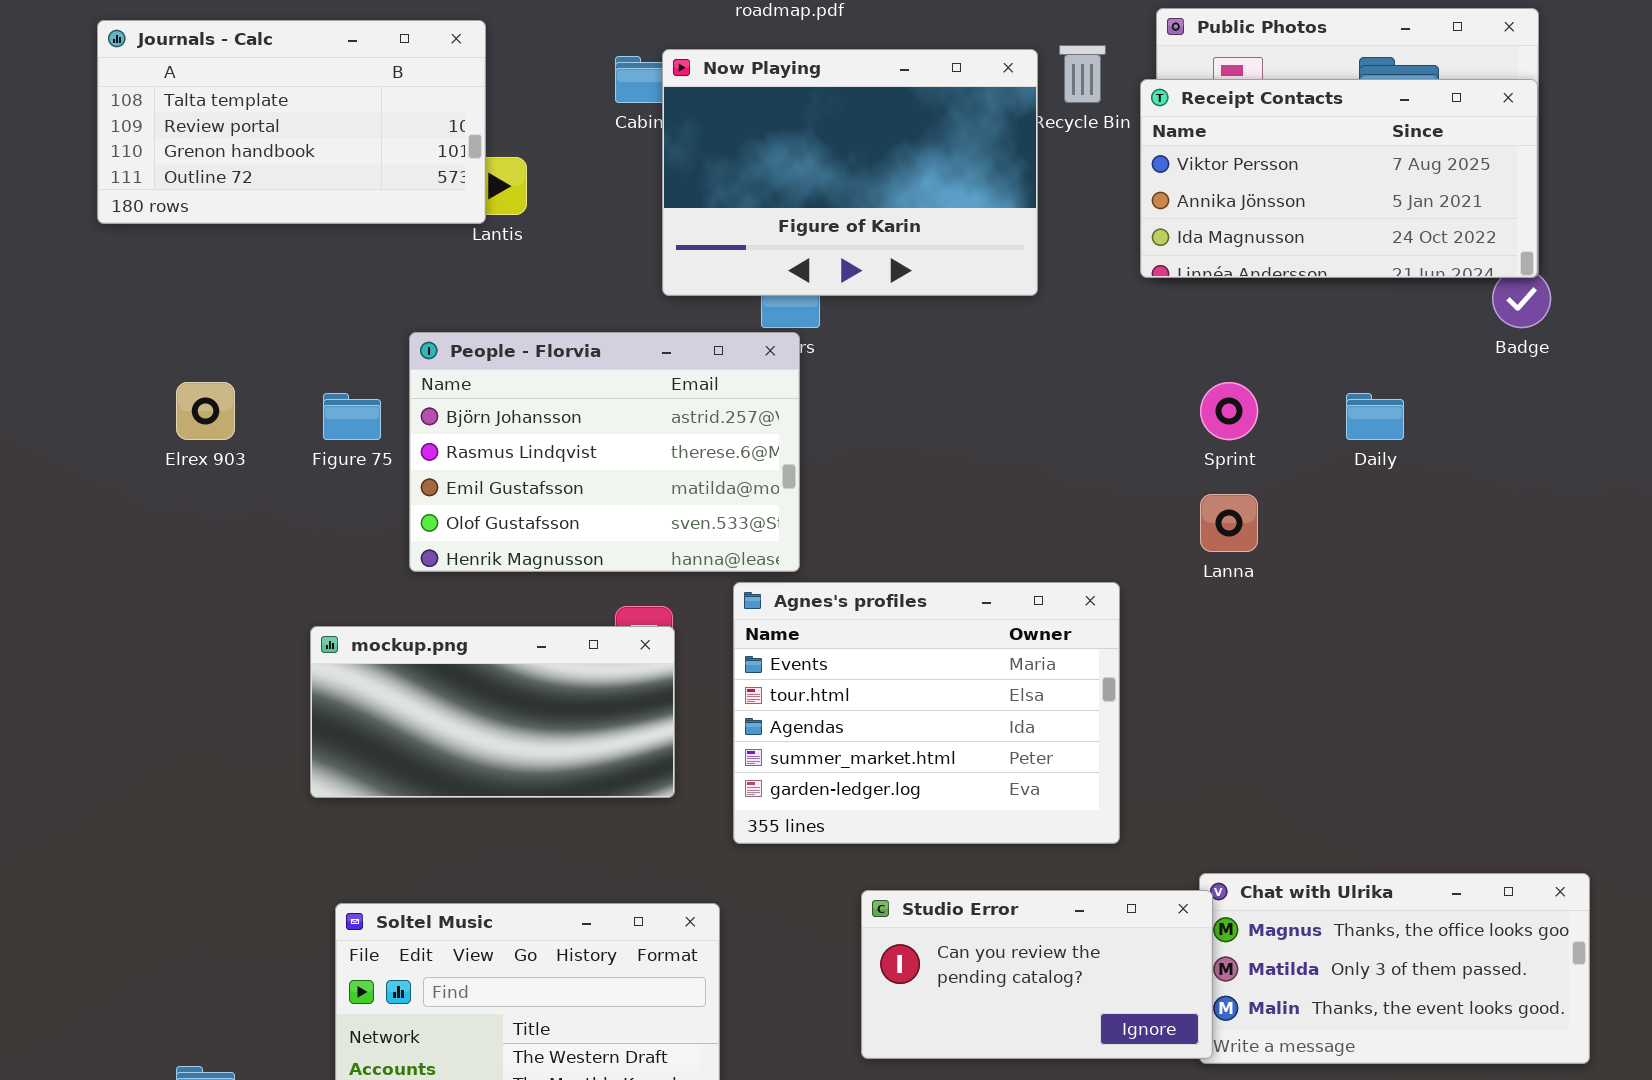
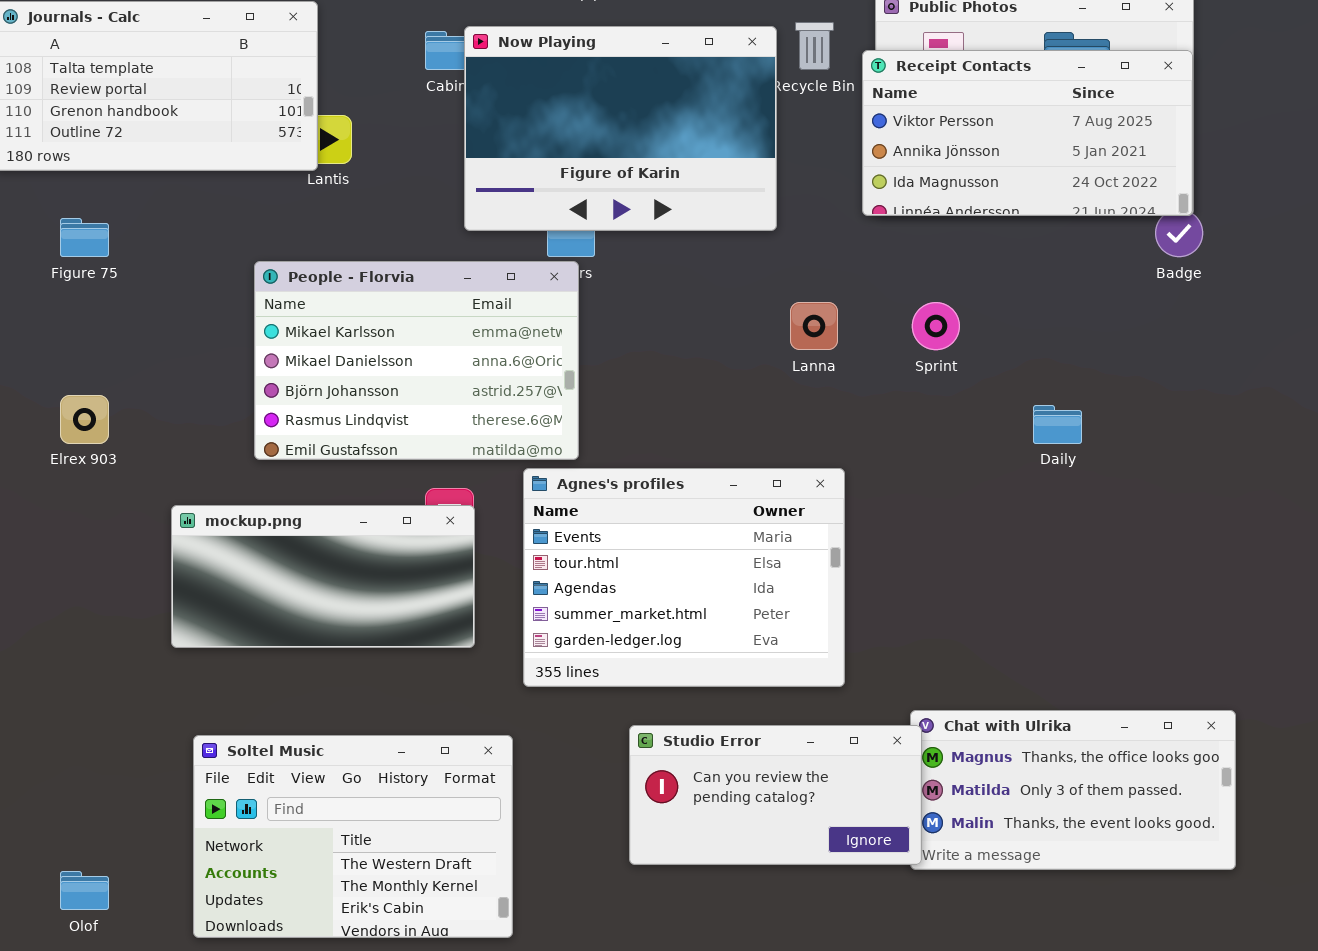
People - Florvia: [409,332,800,572] -> [254,261,579,460], scrolled up 2 rows
Elrex 903: [176,382,235,440] -> [60,395,109,444], moved
Figure 75: [323,393,381,440] -> [60,218,109,257], moved
Daily: [1346,393,1404,440] -> [1033,405,1082,444], moved
Lanna: [1200,494,1258,552] -> [790,302,838,350], moved

